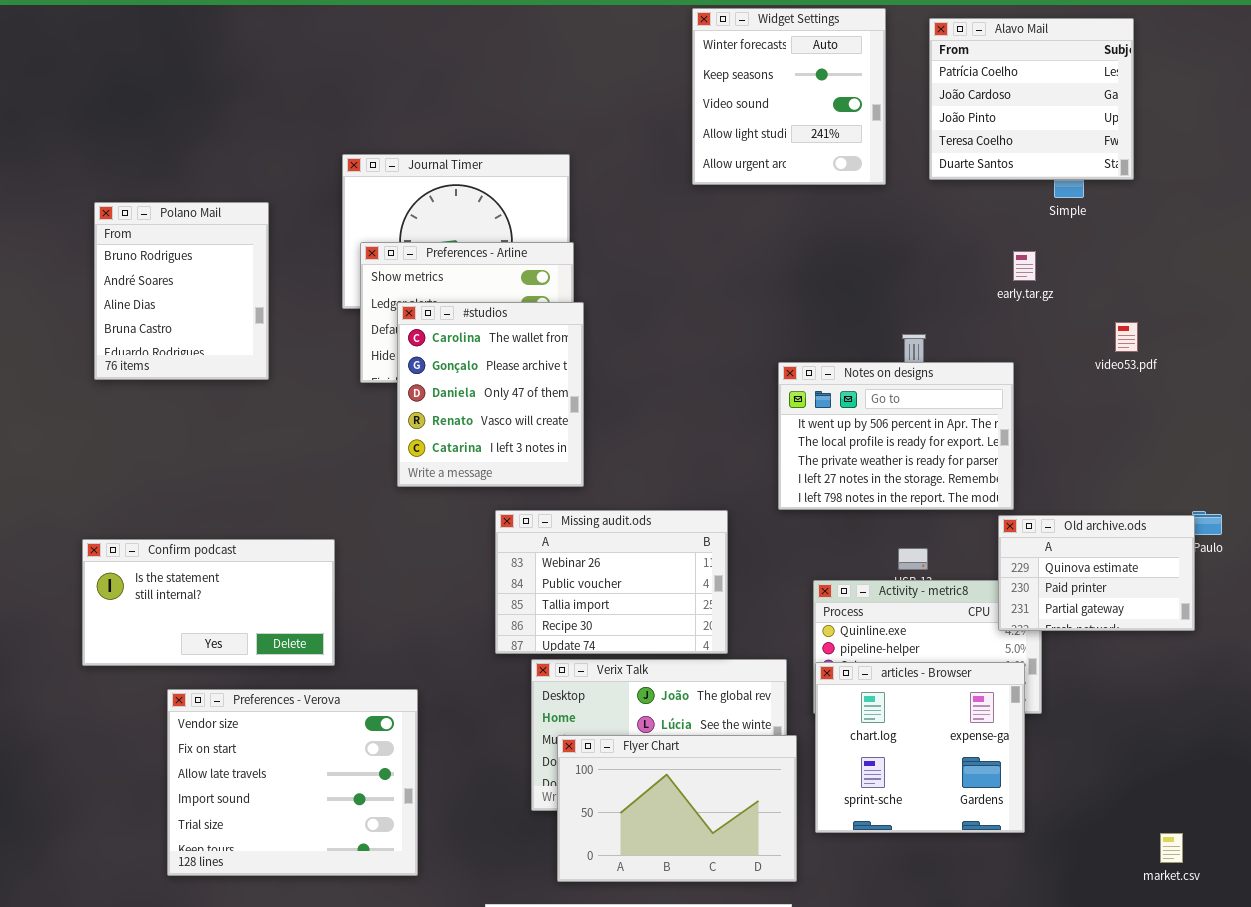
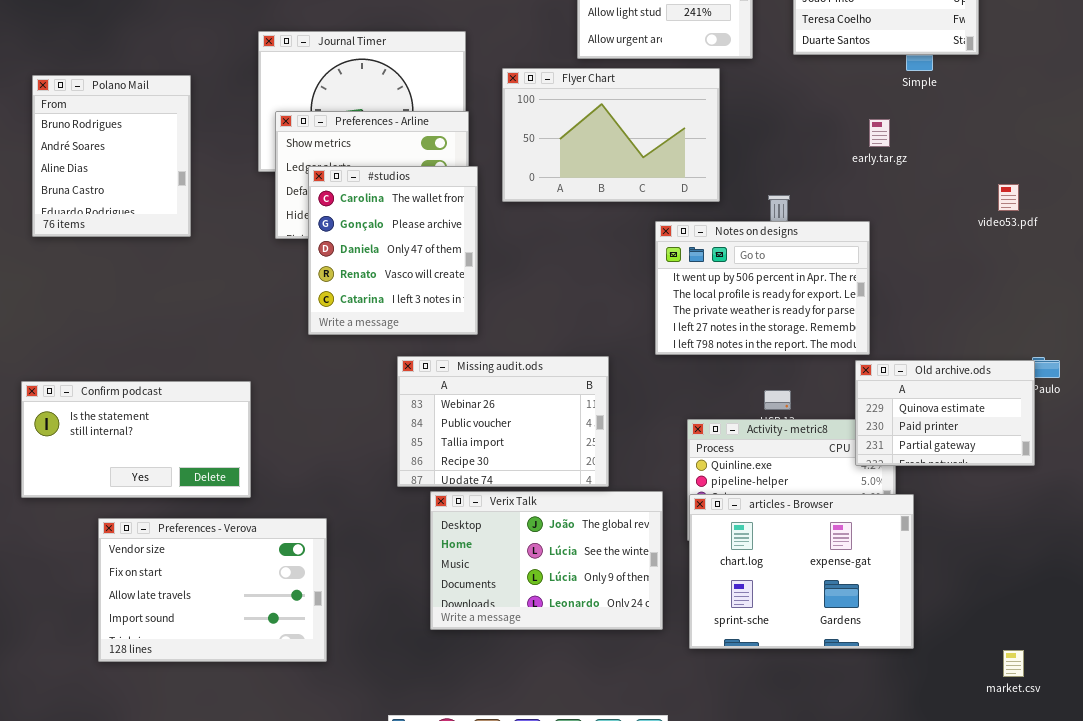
video53.pdf: [1115,322,1138,352] -> [998,184,1019,211], moved
articles - Browser: [815,662,1025,833] -> [689,494,914,649], resized
Preferences - Verova: [167,689,418,876] -> [98,518,327,662], resized
Flyer Chart: [557,735,797,882] -> [502,68,720,202], moved

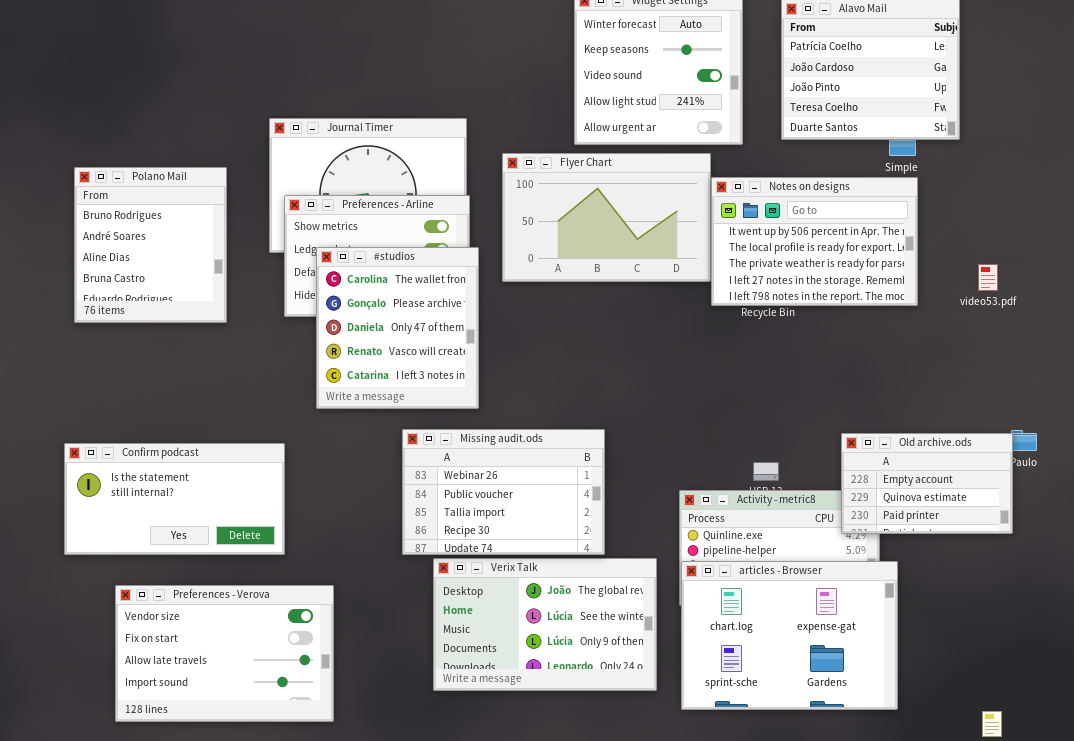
Polano Mail: [32,75,191,237] -> [74,167,227,323], moved
Notes on designs: [655,221,870,355] -> [711,177,918,306], moved
Old archive.ods: [855,360,1035,466] -> [841,433,1013,534], scrolled up 1 row
Confirm podcast: [21,381,251,498] -> [64,443,285,555], moved

